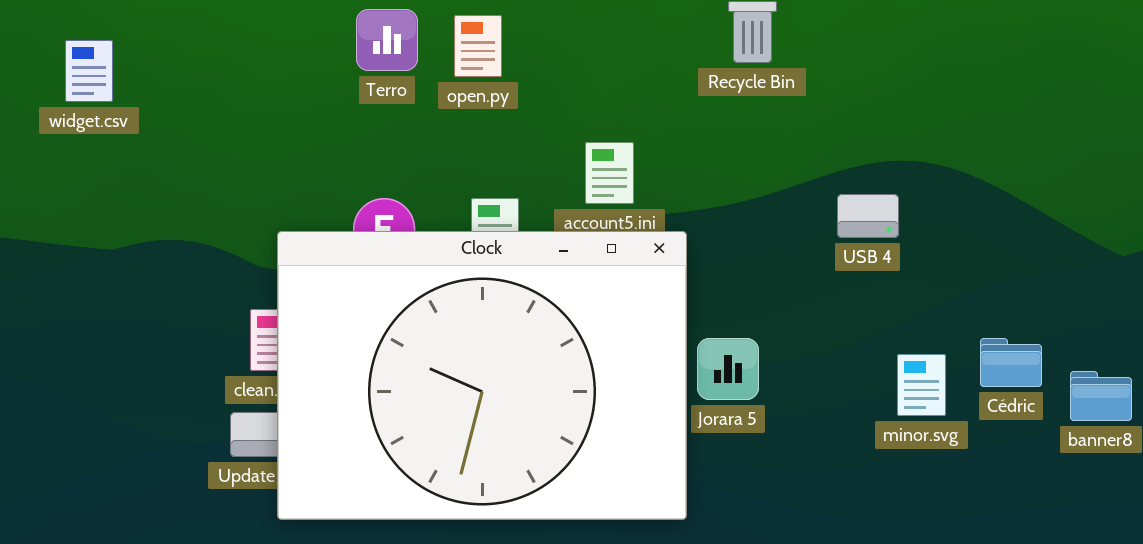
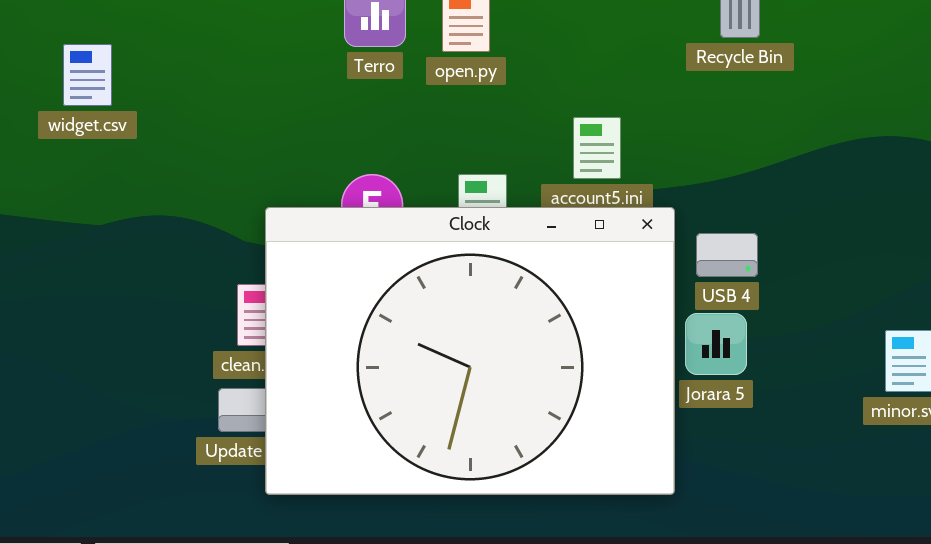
widget.csv: [65,40,113,102] -> [63,44,112,106], moved
USB 4: [837,194,899,238] -> [696,233,758,277], moved

